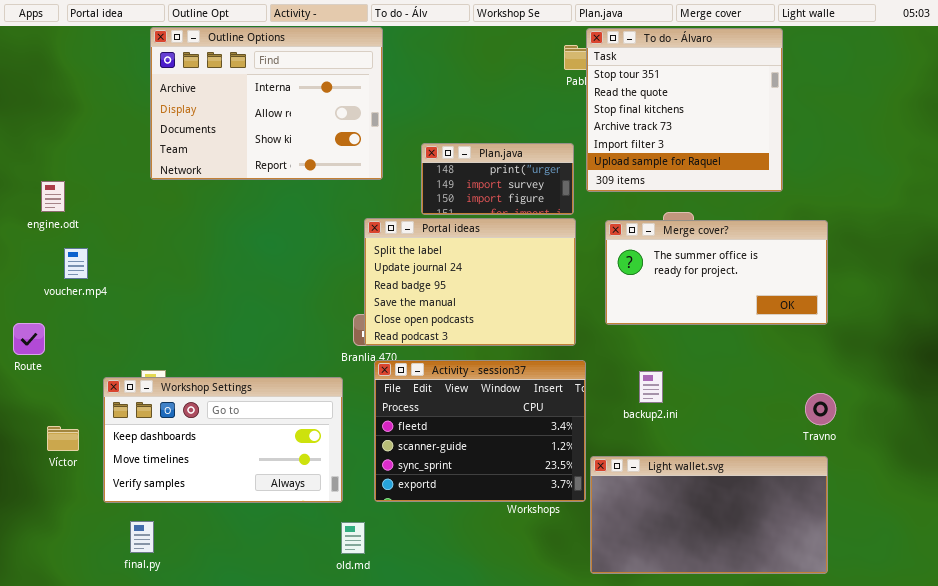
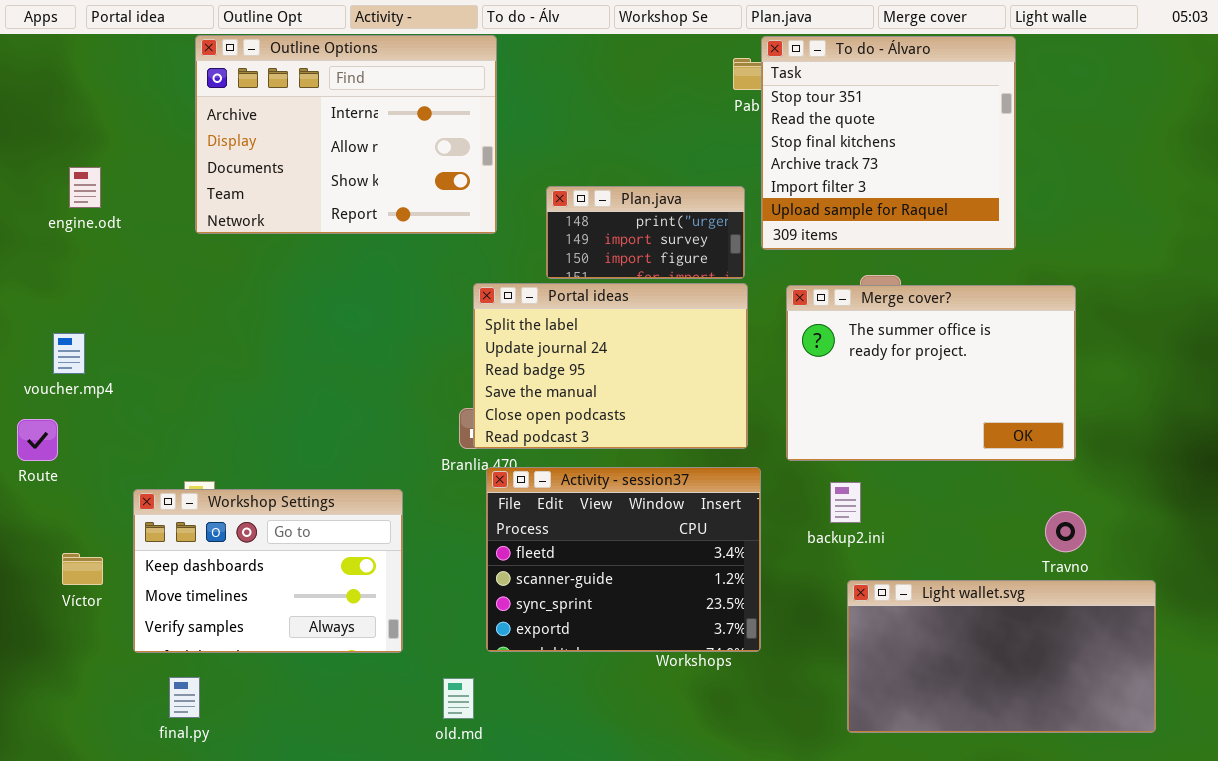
engine.odt: [41,181,65,212] -> [69,167,101,208], moved
Merge cover?: [605,220,828,325] -> [786,285,1076,461], resized
voucher.mp4: [64,248,88,279] -> [53,333,85,374], moved
Workshop Settings: [103,377,343,503] -> [133,489,403,653], resized
Light wallet.svg: [590,456,828,574] -> [847,580,1156,733], moved

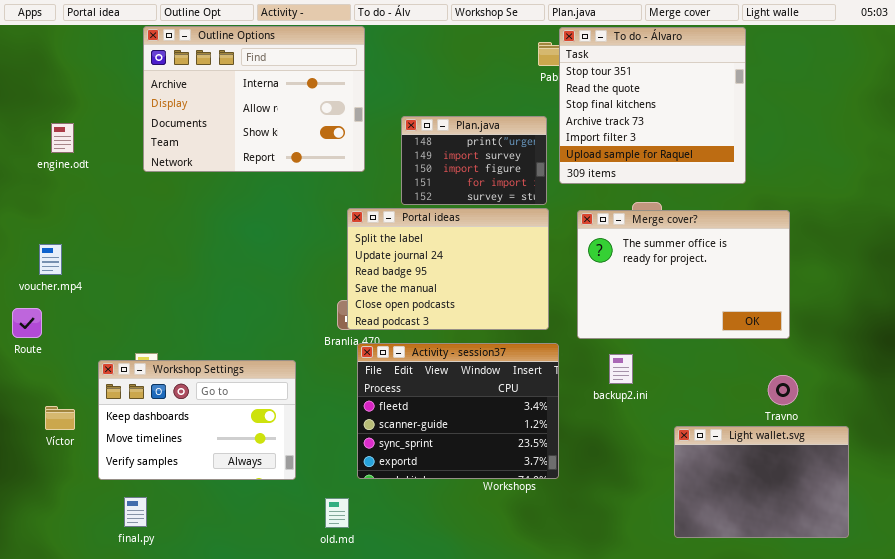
Plan.java: [546,186,745,279] -> [401,116,547,205], resized
Light wallet.svg: [847,580,1156,733] -> [674,426,849,538], resized

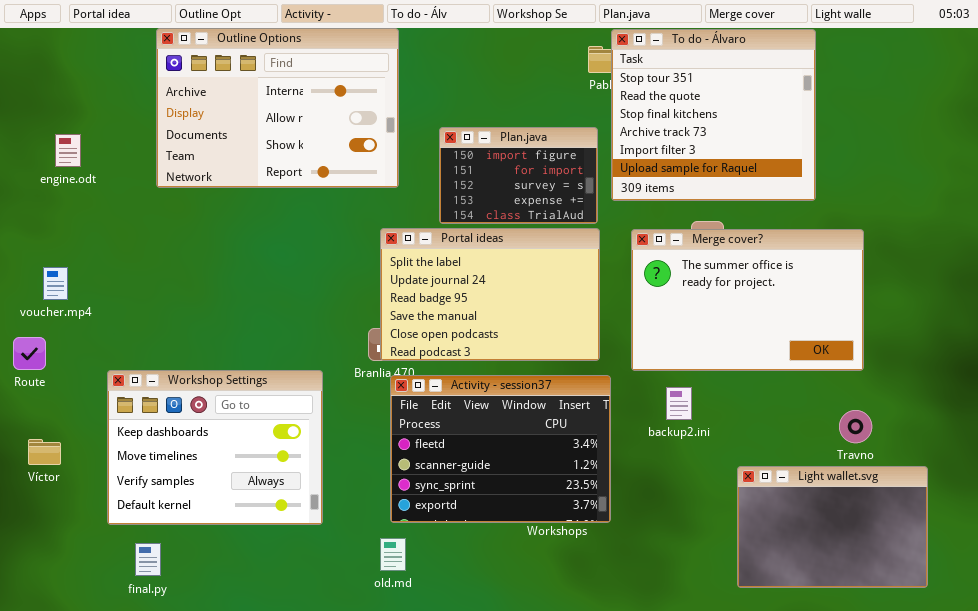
Plan.java: [401,116,547,205] -> [439,127,598,224], scrolled down 2 rows
Workshop Settings: [98,360,296,480] -> [107,370,323,525], resized
Víctor: [45,406,75,430] -> [28,439,61,465], moved
old.md: [325,498,349,528] -> [380,538,406,571], moved

